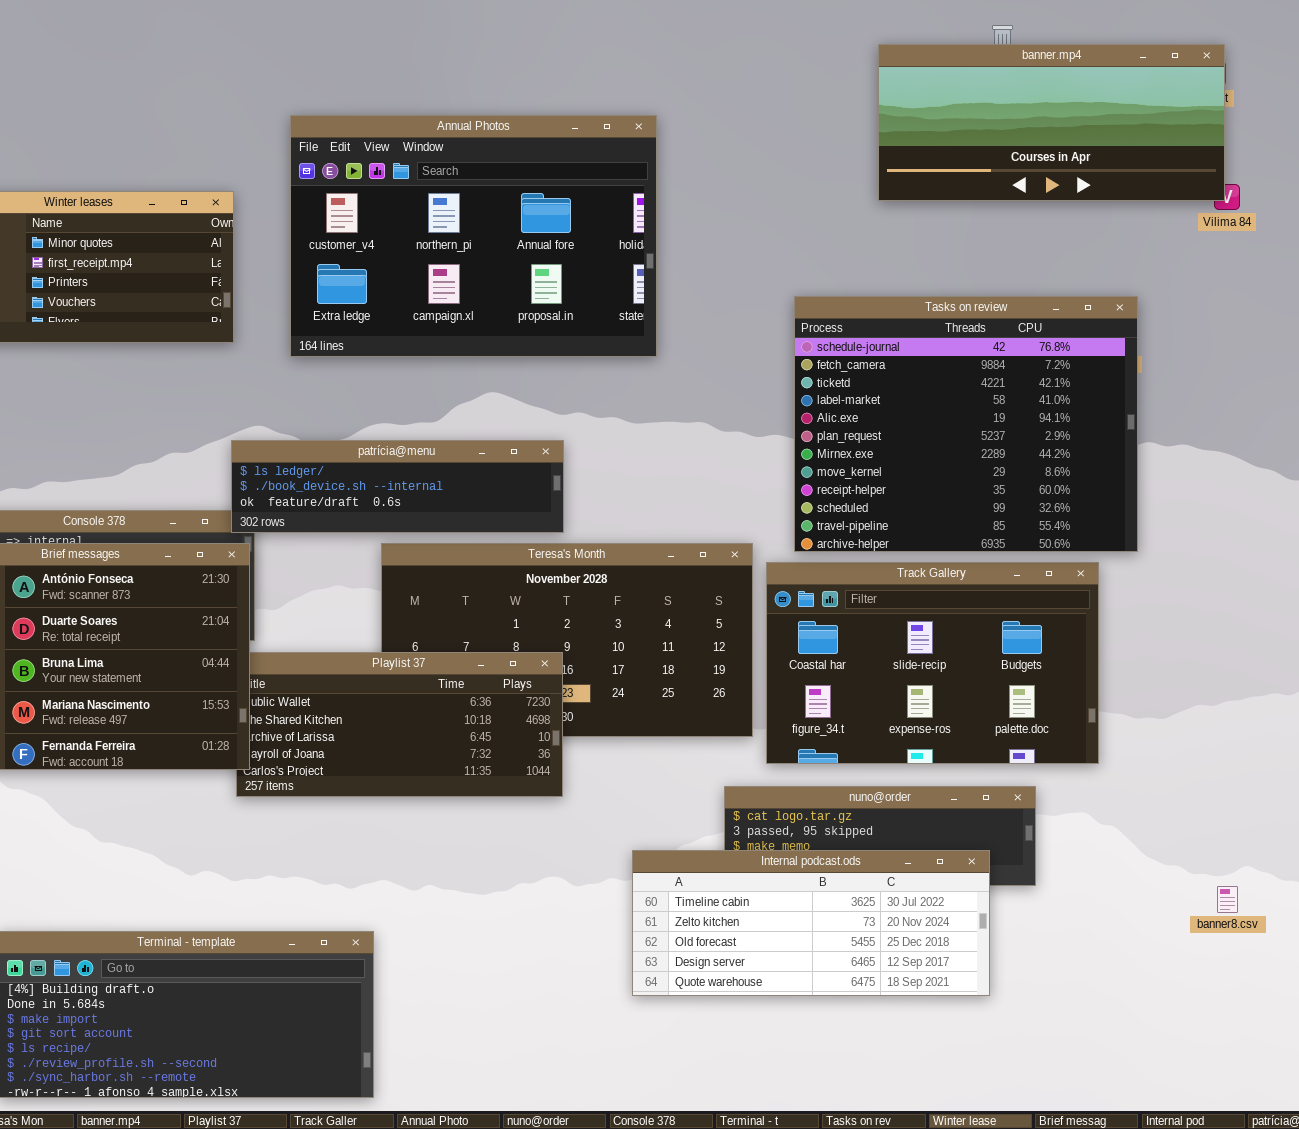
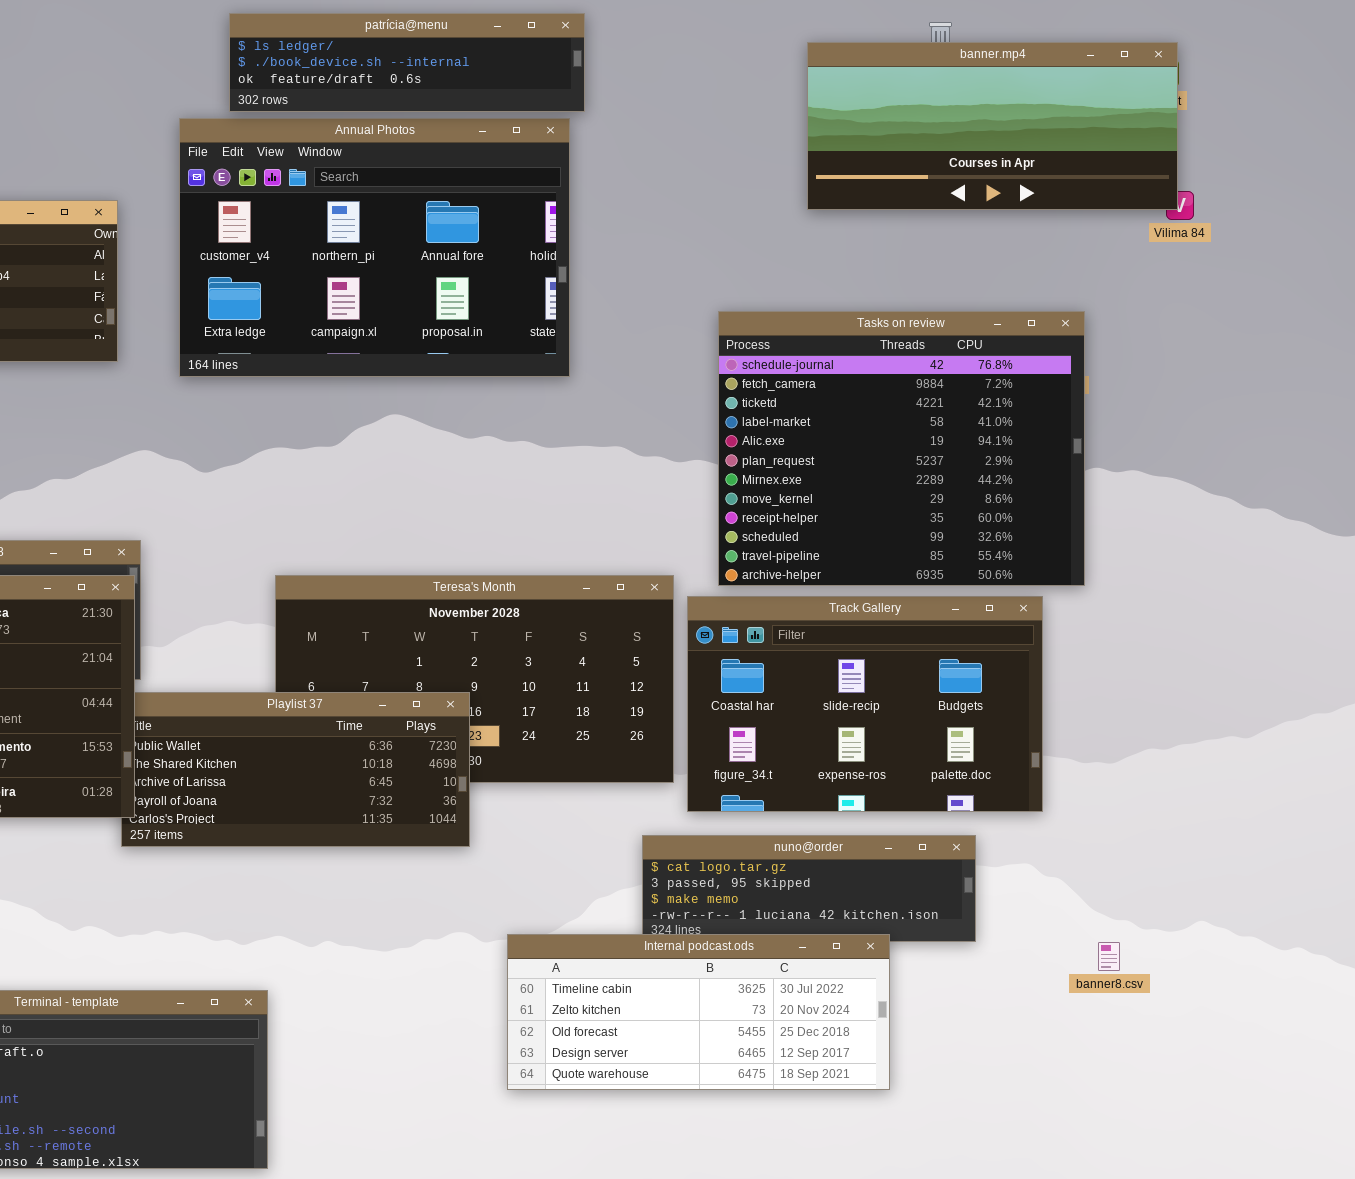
patrícia@menu: [231,440,564,533] -> [229,13,585,112], moved
Internal podcast.ods: [632,850,990,996] -> [507,934,890,1090], moved
banner8.csv: [1217,886,1238,913] -> [1098,942,1120,971], moved

